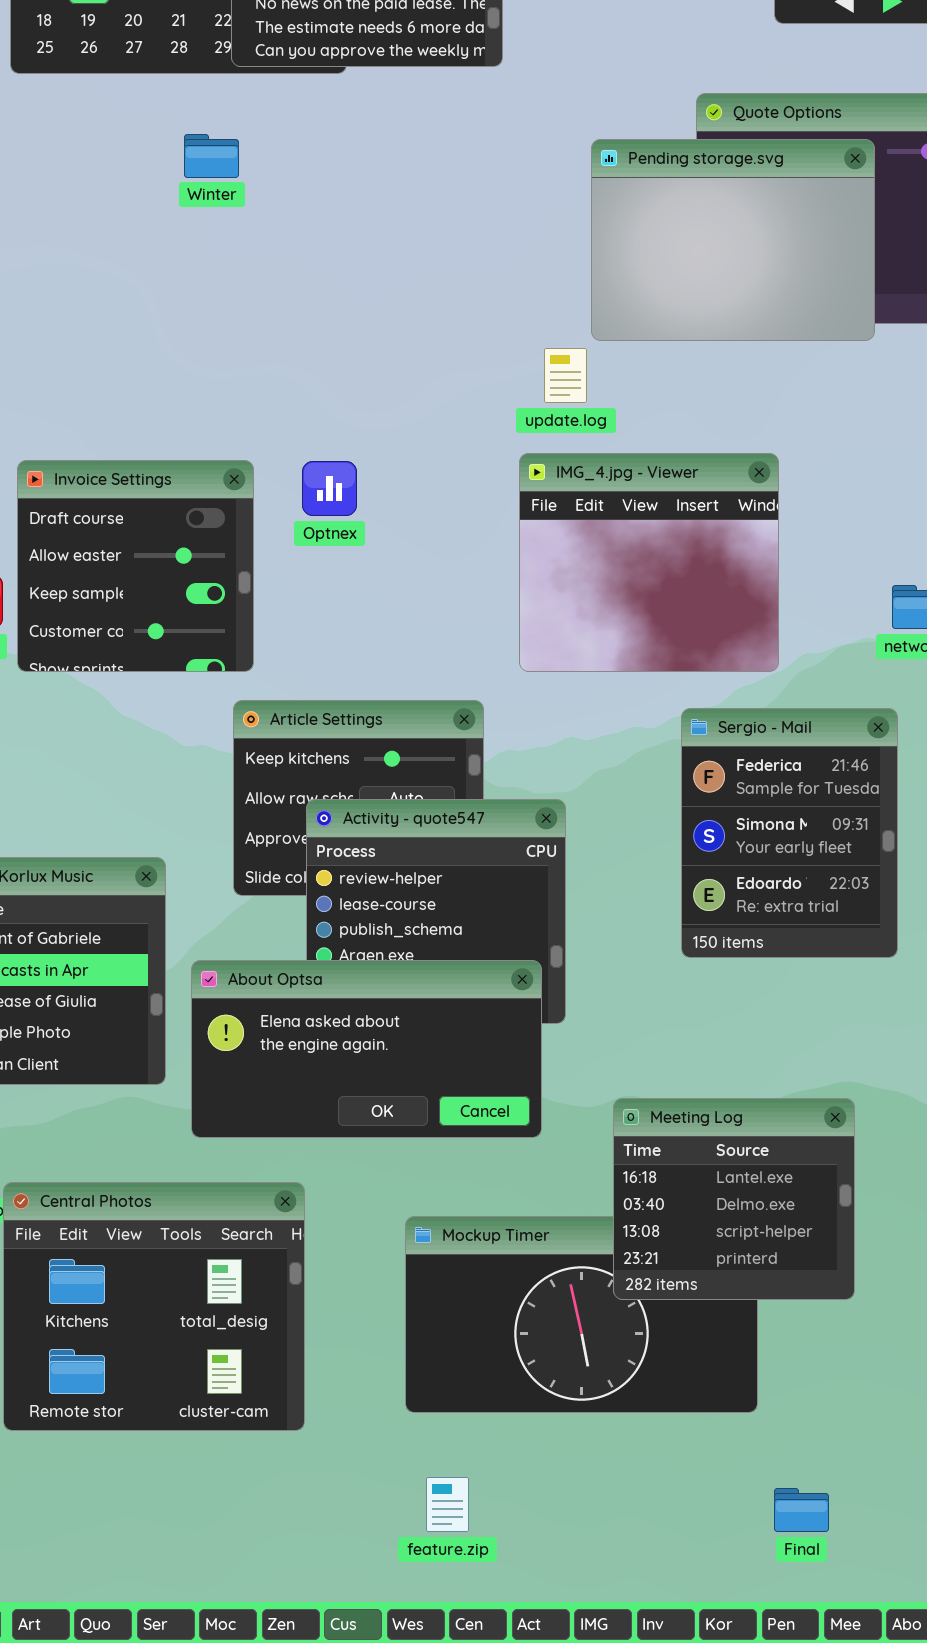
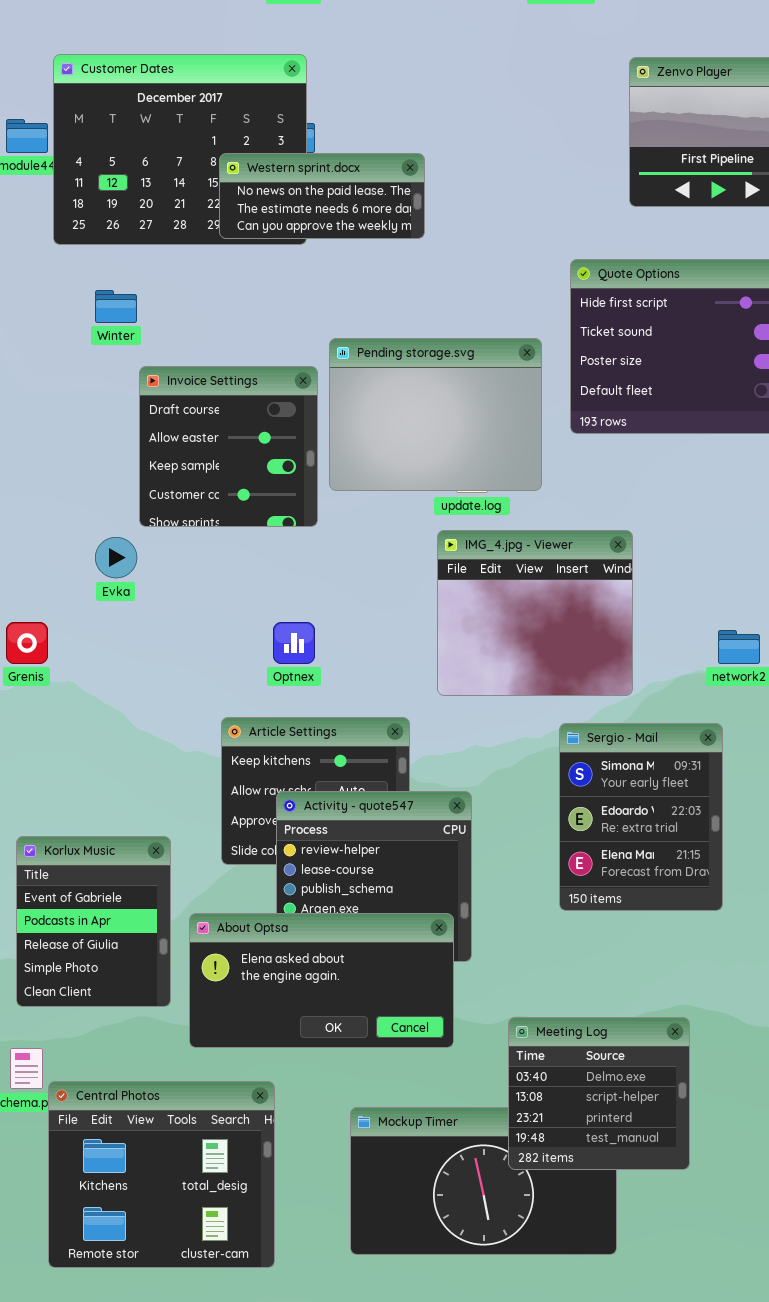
Winter: [184,134,239,178] -> [95,290,137,323], moved
Pending storage.svg: [591,139,875,341] -> [329,338,542,491], moved
Invoice Settings: [17,460,254,672] -> [139,366,318,527], moved
Optnex: [302,461,357,516] -> [273,622,315,664], moved
Sergio - Mail: [681,708,898,958] -> [559,723,723,911], scrolled down 1 row
Meeting Log: [613,1098,855,1300] -> [508,1017,690,1170], scrolled down 1 row

